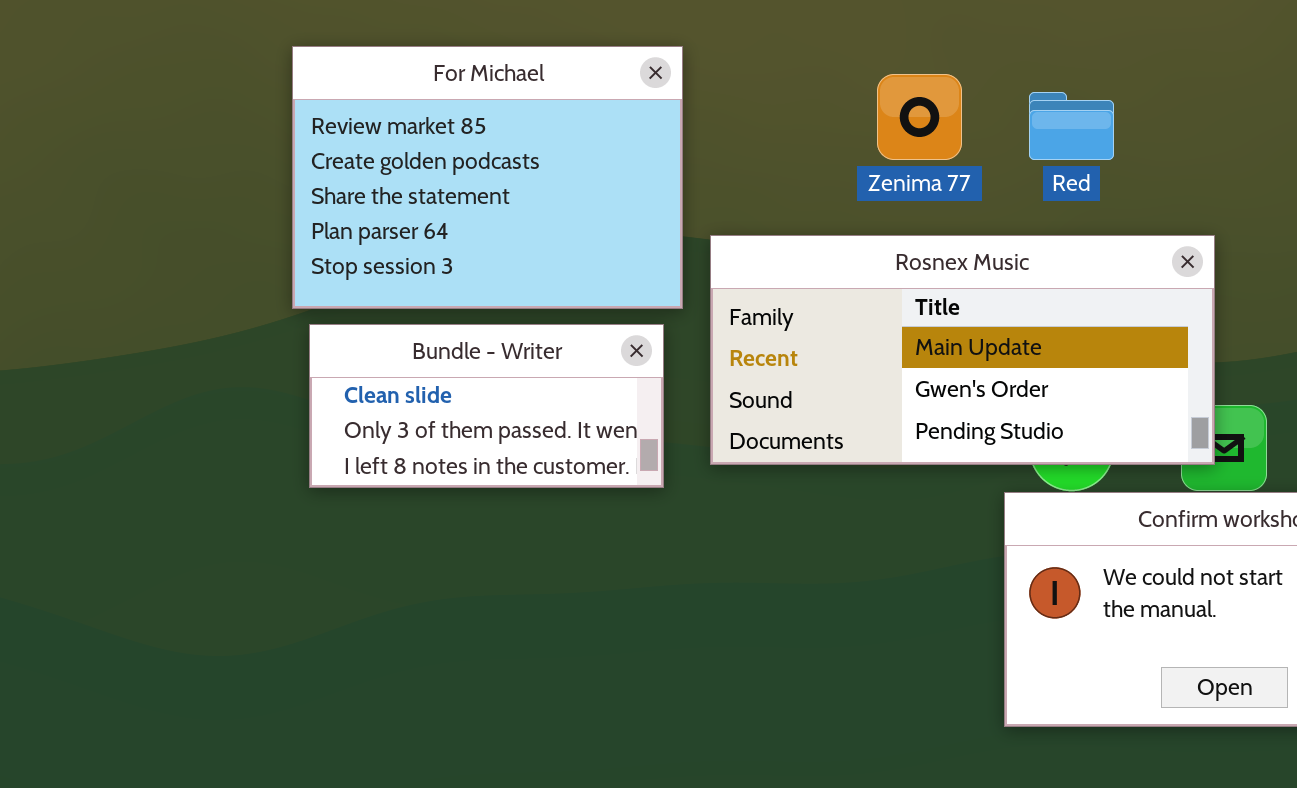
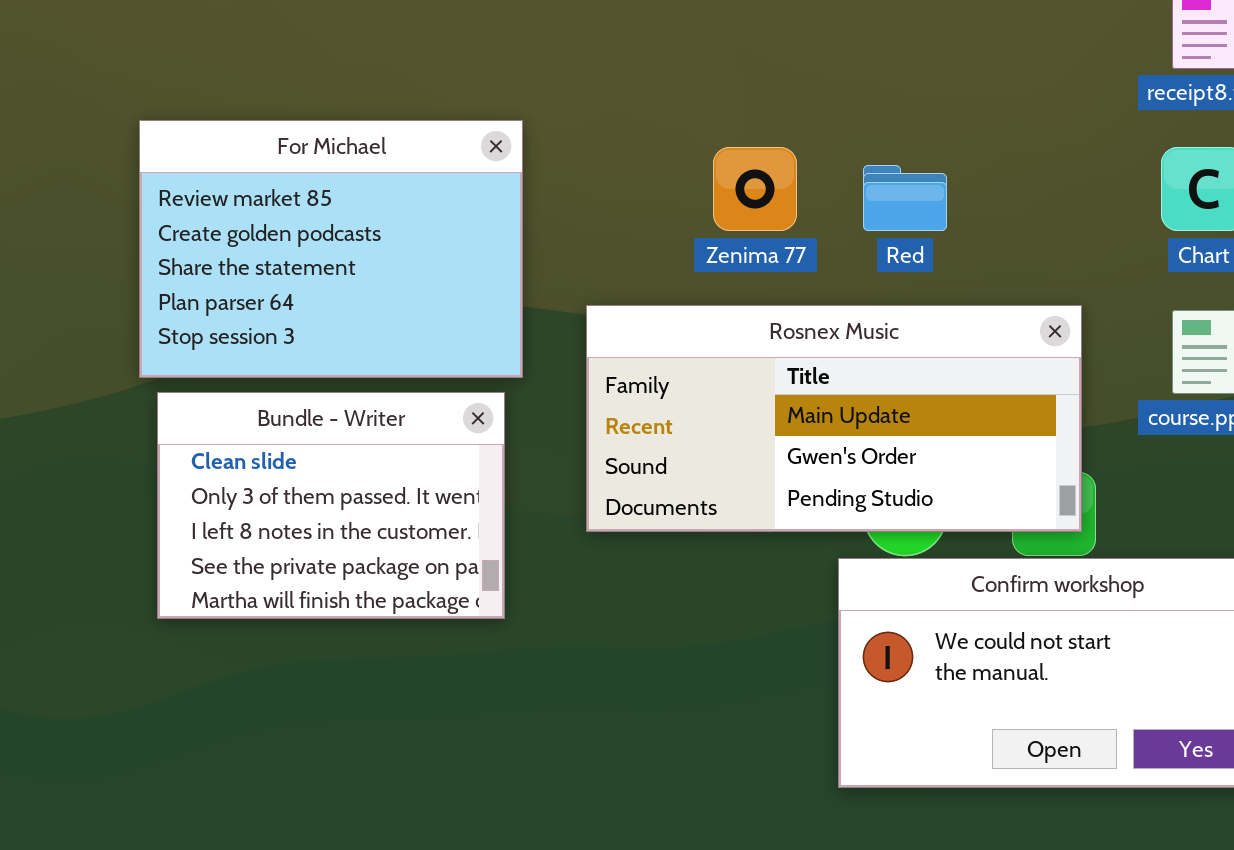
Rosnex Music: [710,235,1215,465] -> [586,305,1082,532], moved
Bundle - Writer: [309,324,664,488] -> [157,392,505,619], resized

